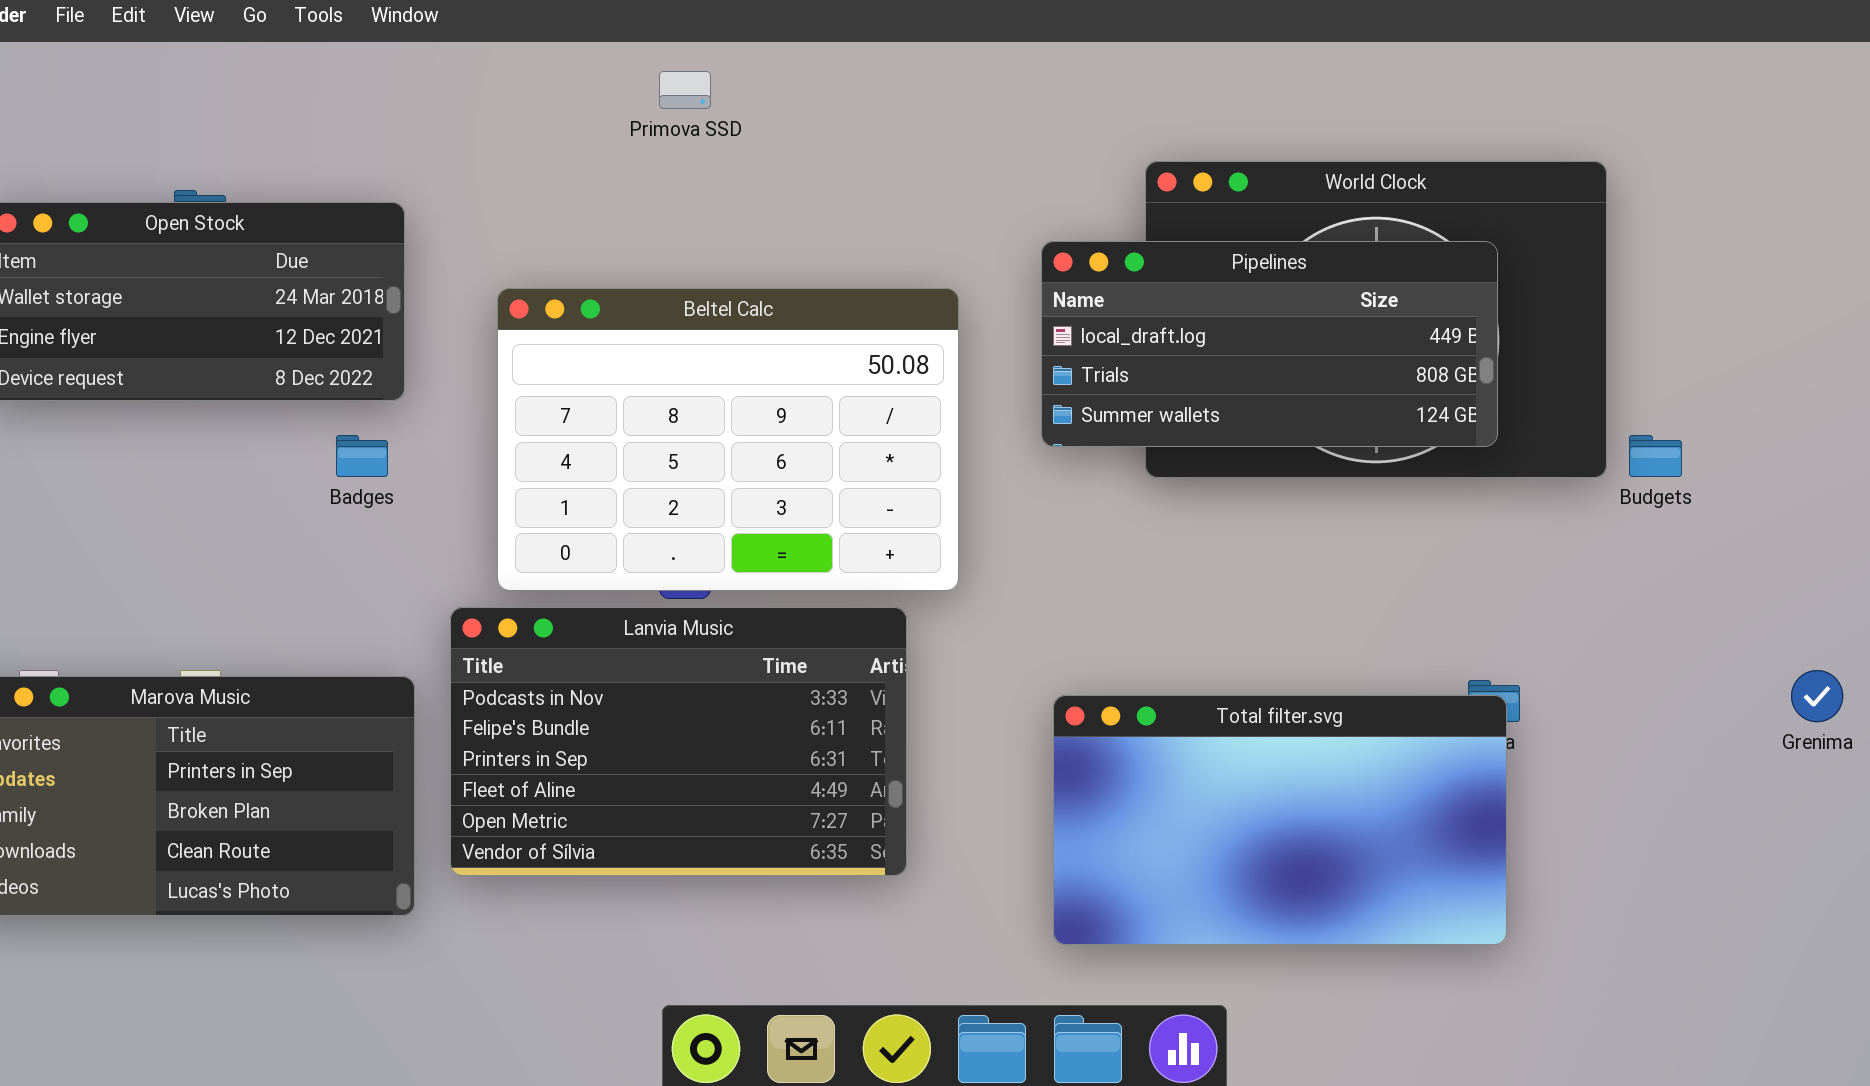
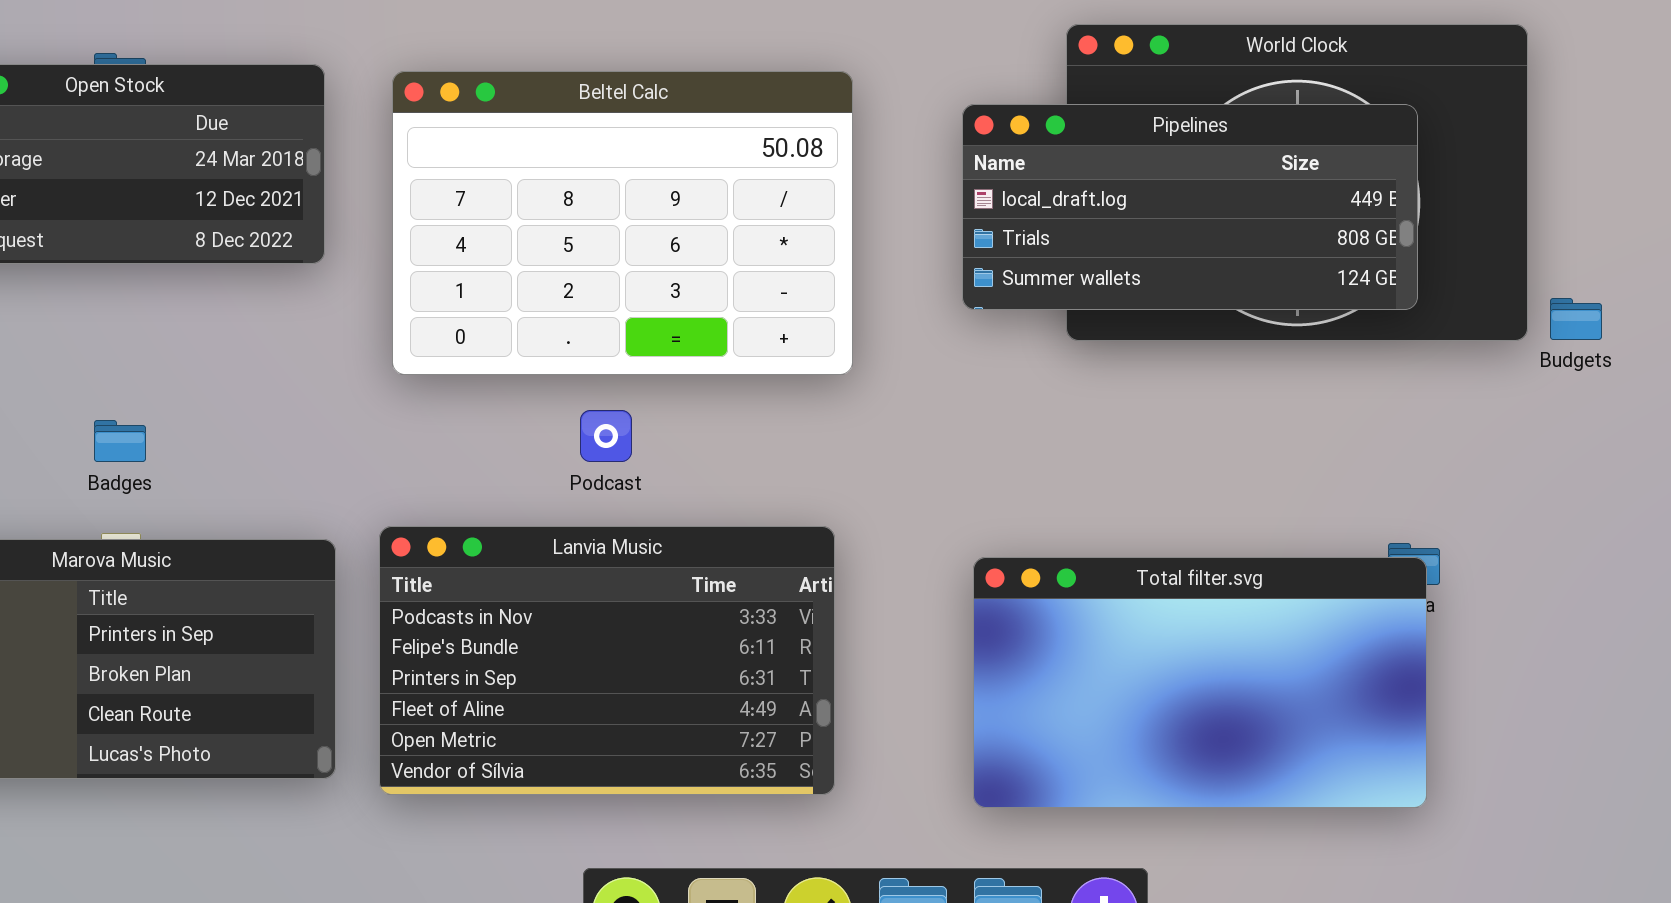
Beltel Calc: [497,288,959,591] -> [392,71,853,375], moved
Badges: [336,435,388,477] -> [94,420,146,462], moved
Lanvia Music: [450,607,907,876] -> [379,526,835,795], moved

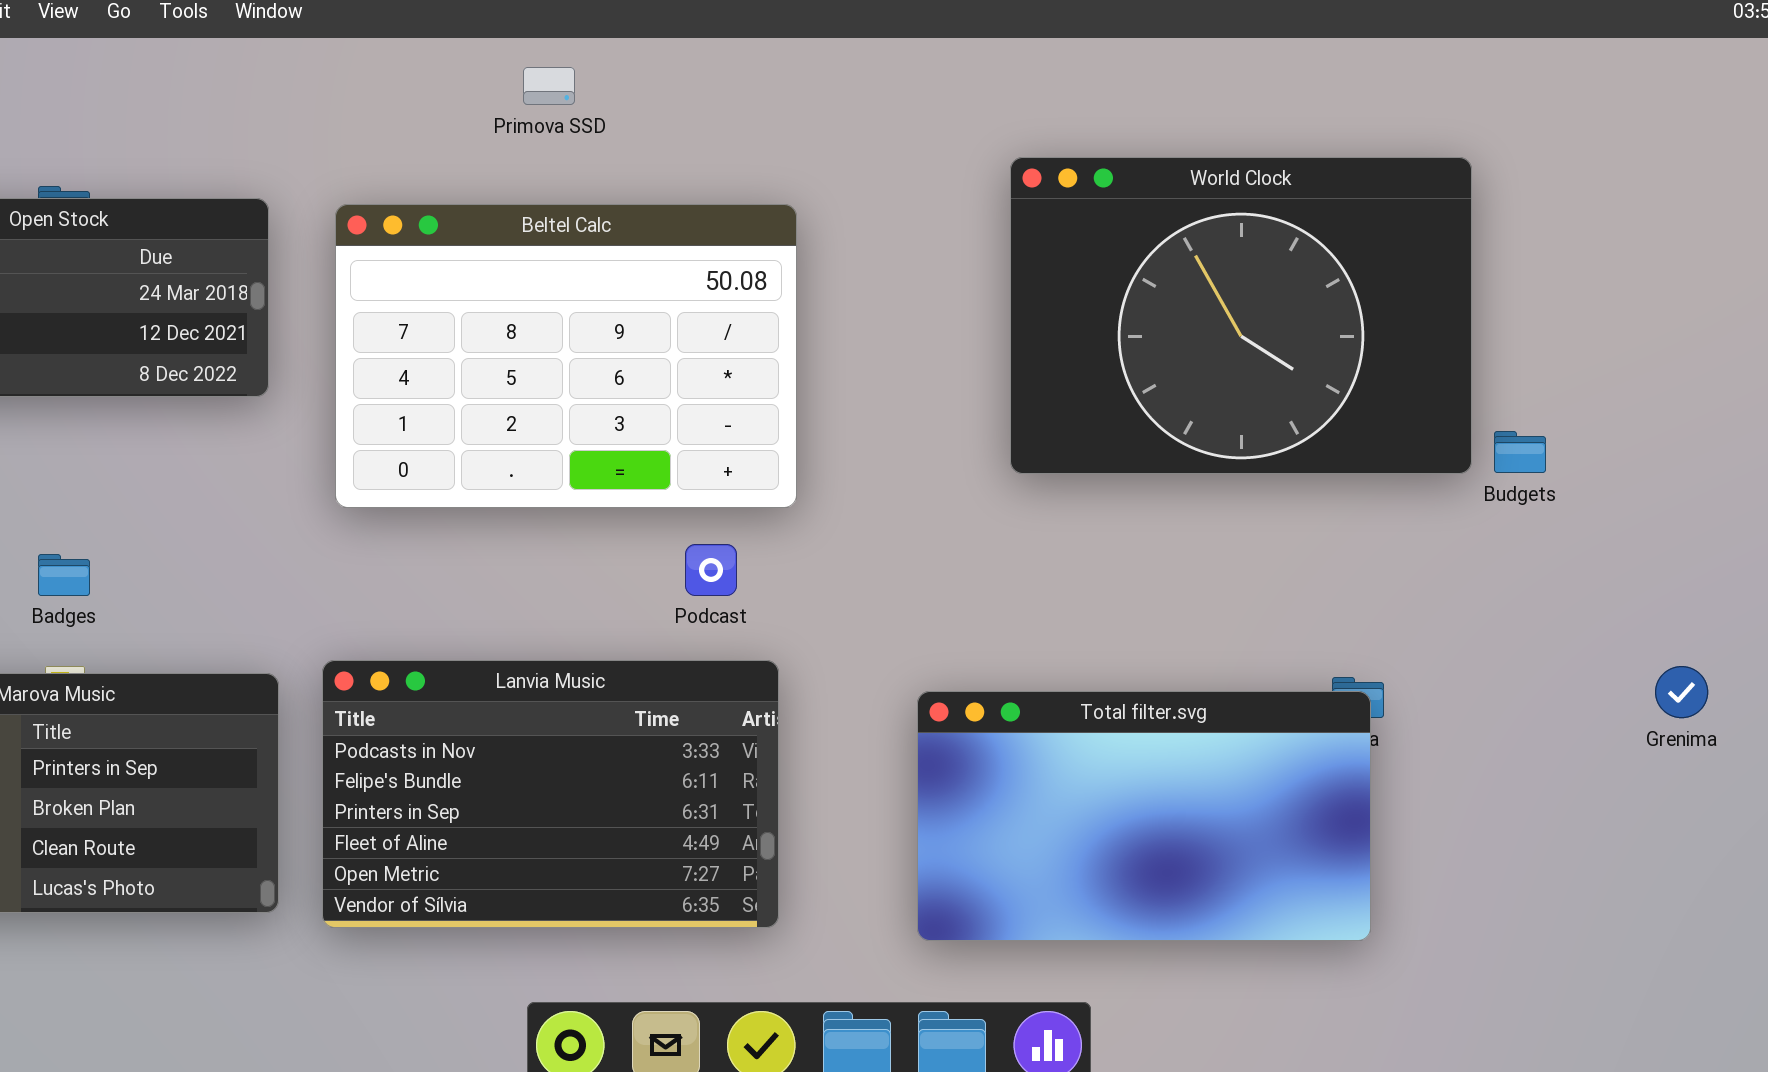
Pipelines: [962,104,1418,310] -> none, closed
Podcast: [580,410,632,462] -> [685,544,737,596], moved

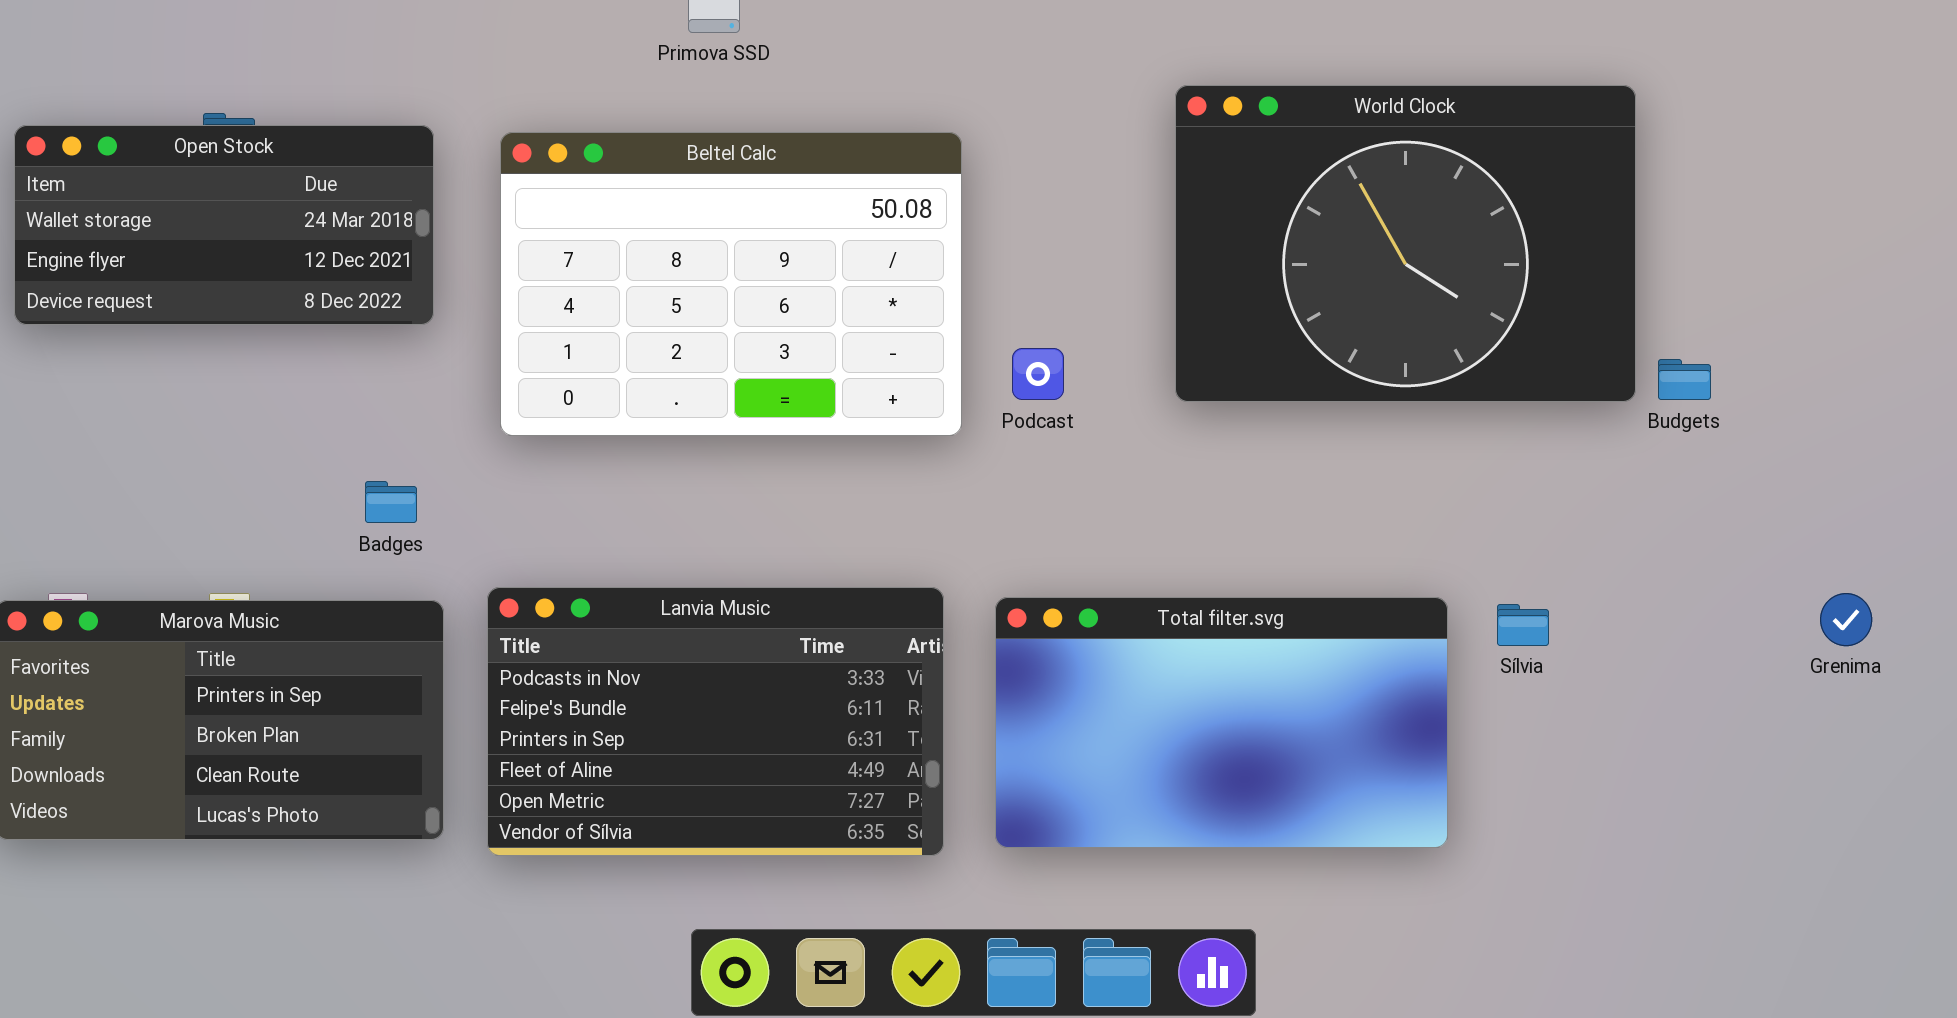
Podcast: [685,544,737,596] -> [1012,348,1064,400], moved
Badges: [38,554,90,596] -> [365,481,417,523], moved
Total filter.svg: [917,691,1371,941] -> [995,597,1448,848], moved

